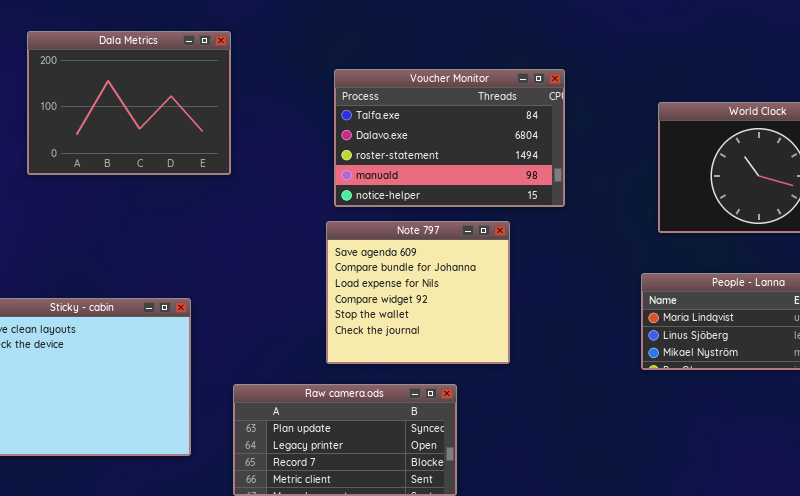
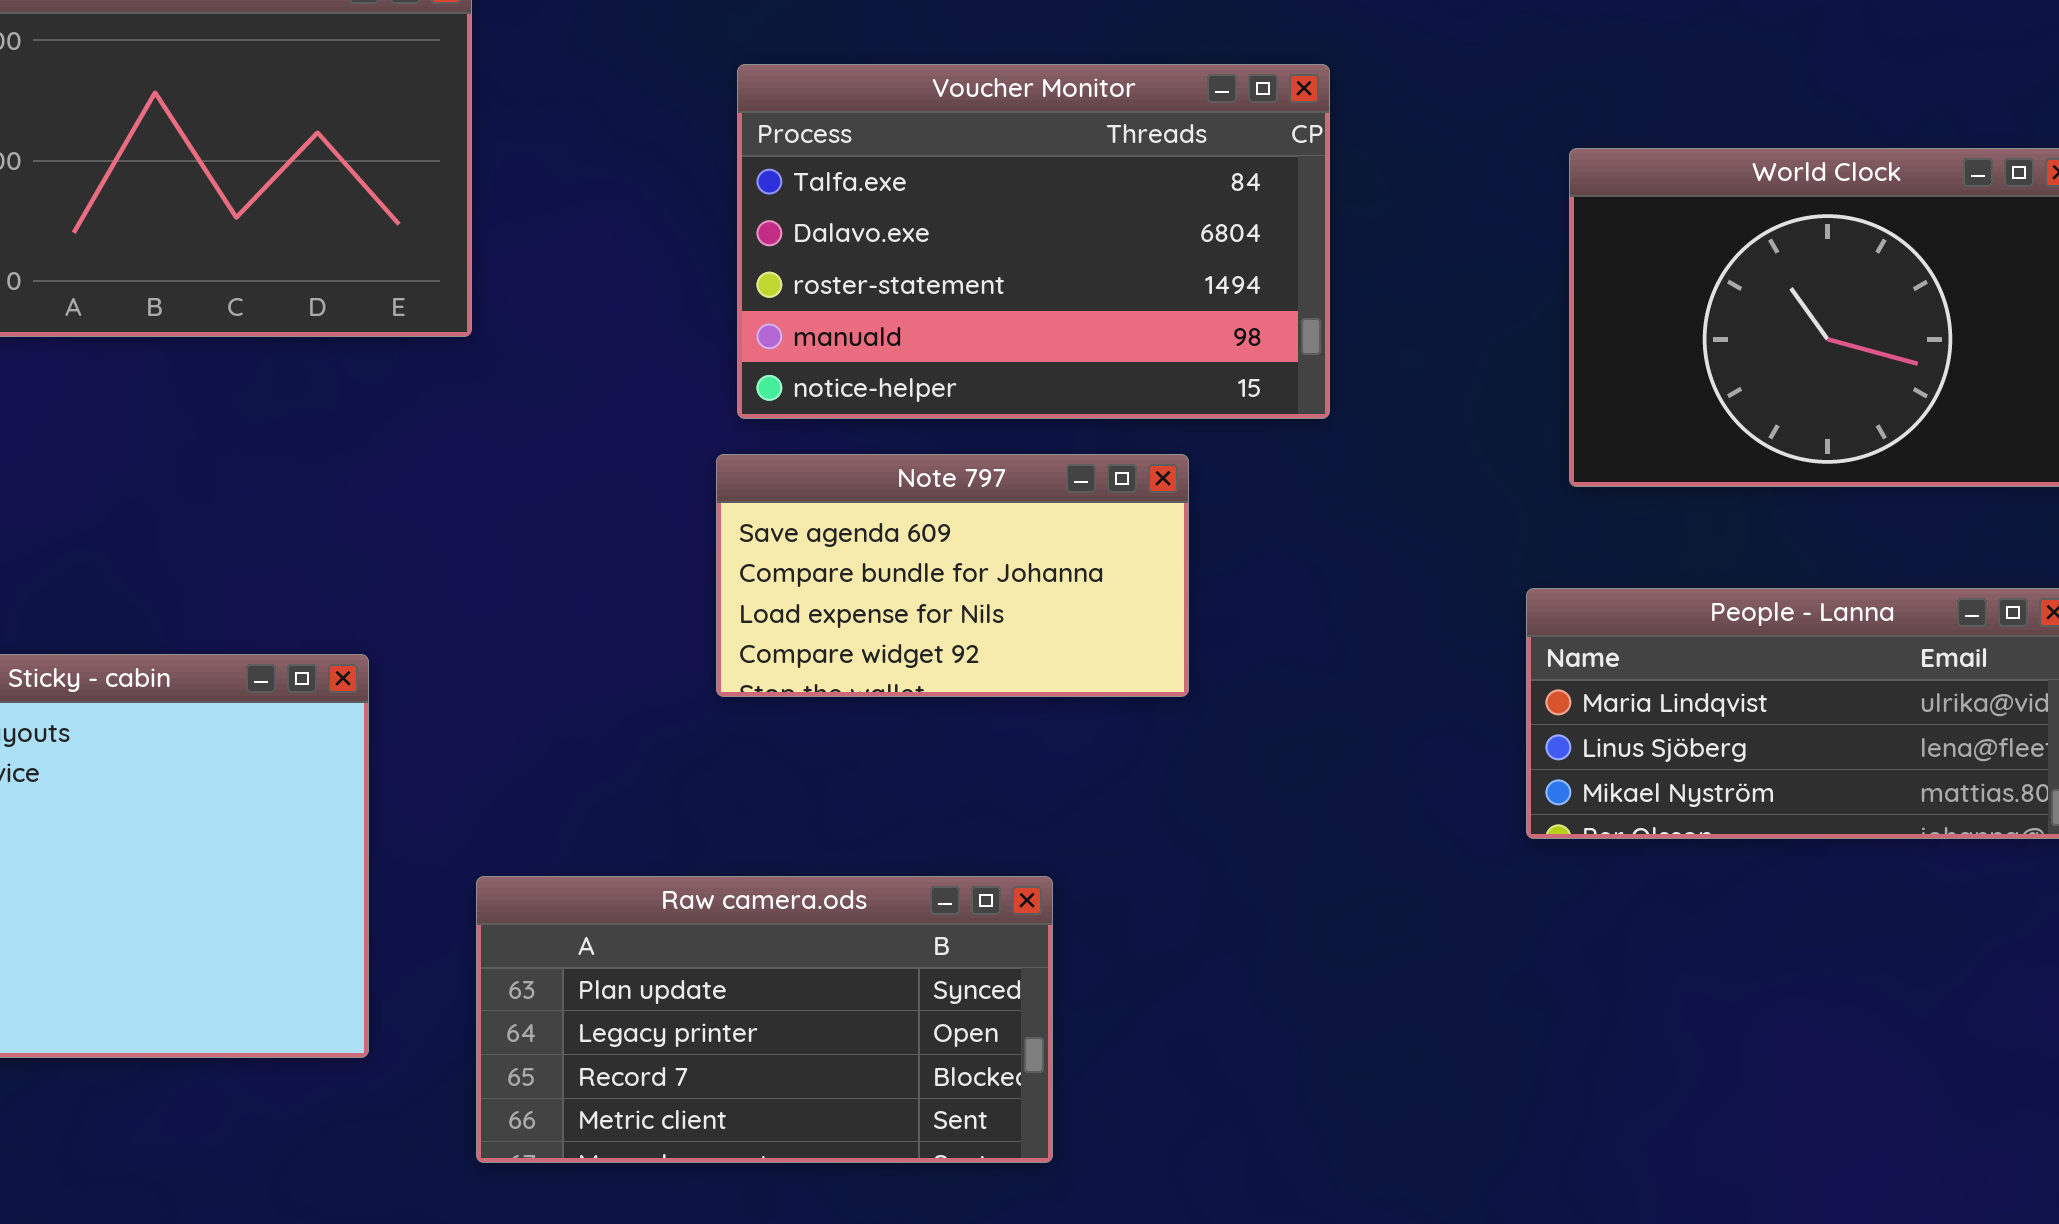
Note 797: [326,221,510,364] -> [716,454,1189,697], resized

